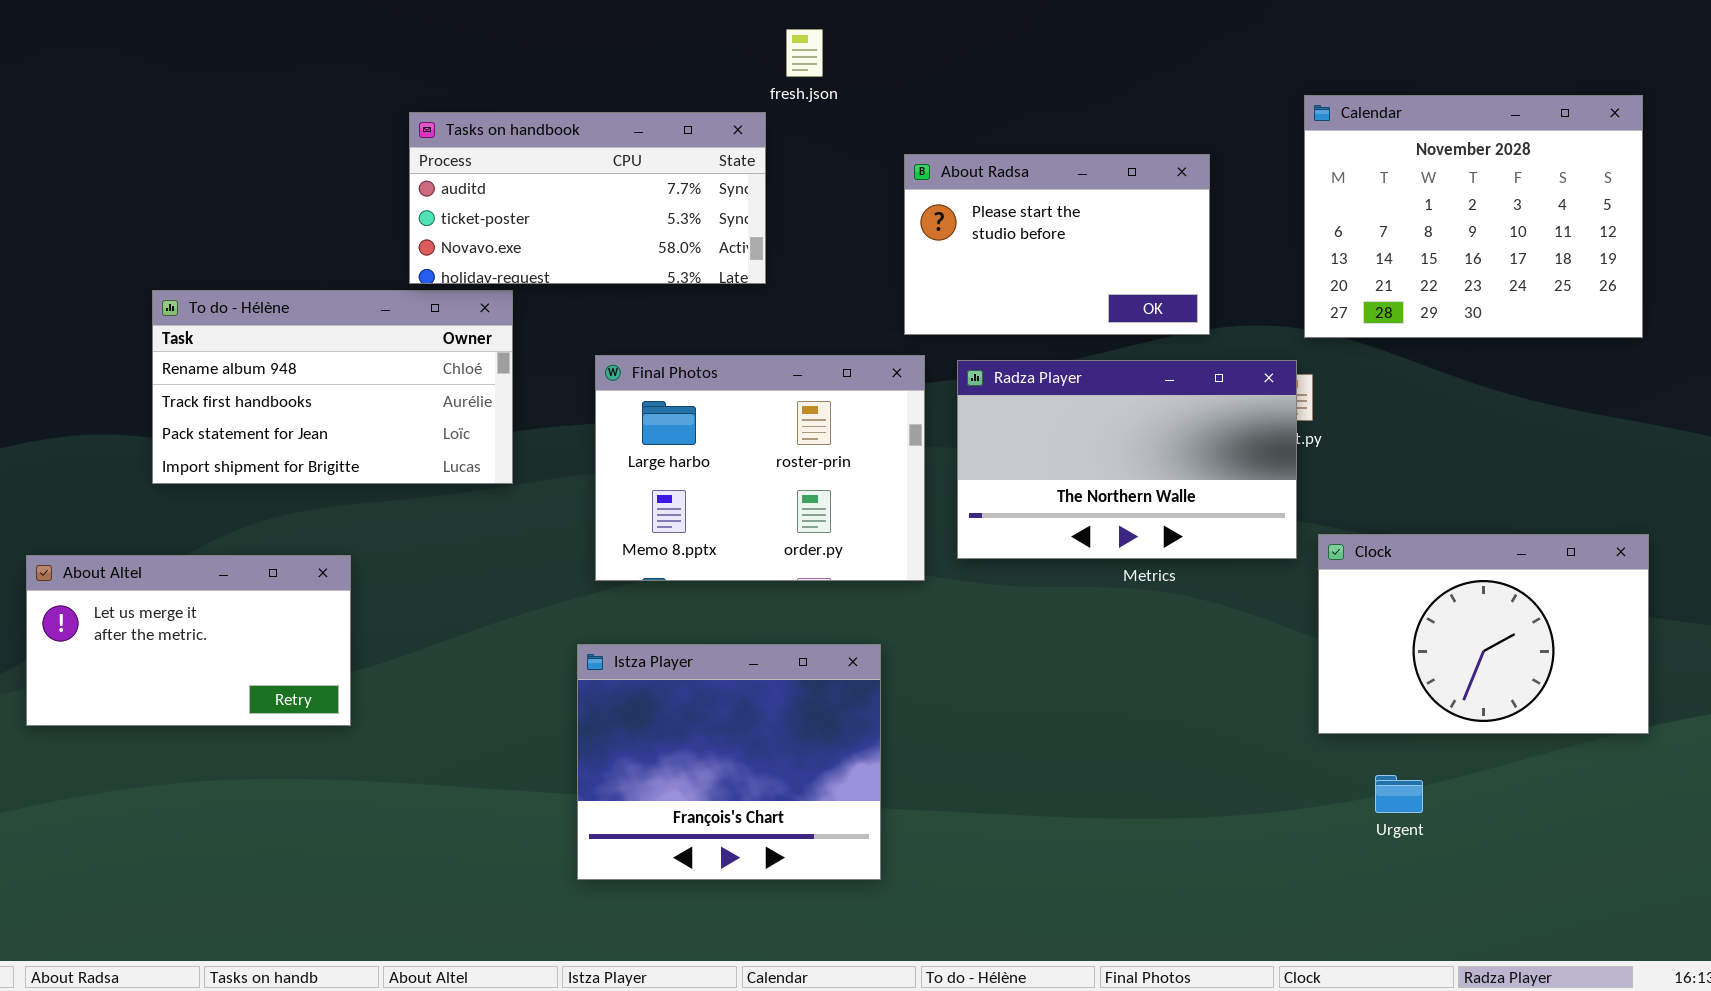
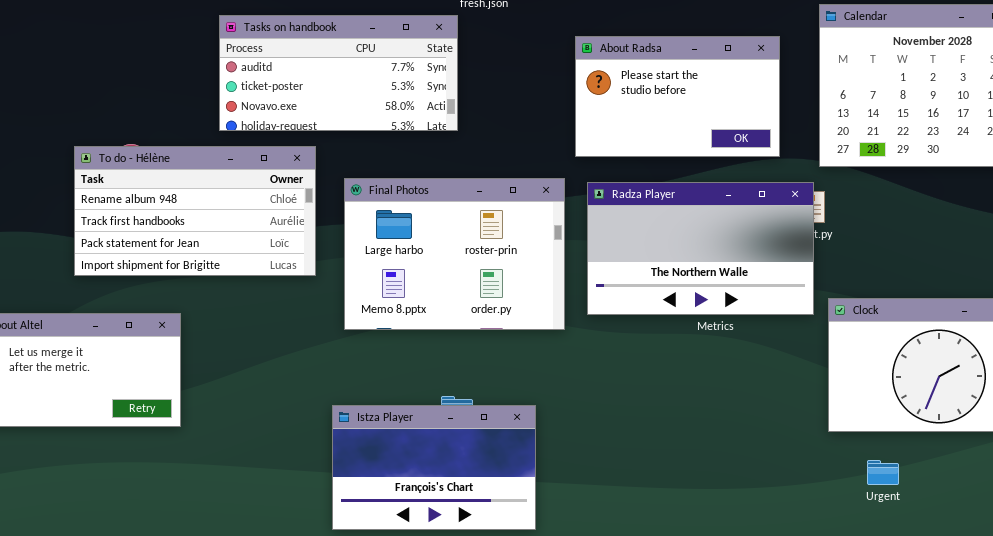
About Radsa: [904,154,1210,335] -> [575,36,780,157], moved
To do - Hélène: [152,290,513,484] -> [74,146,316,276], moved
Istza Player: [577,644,881,880] -> [332,405,536,530], resized

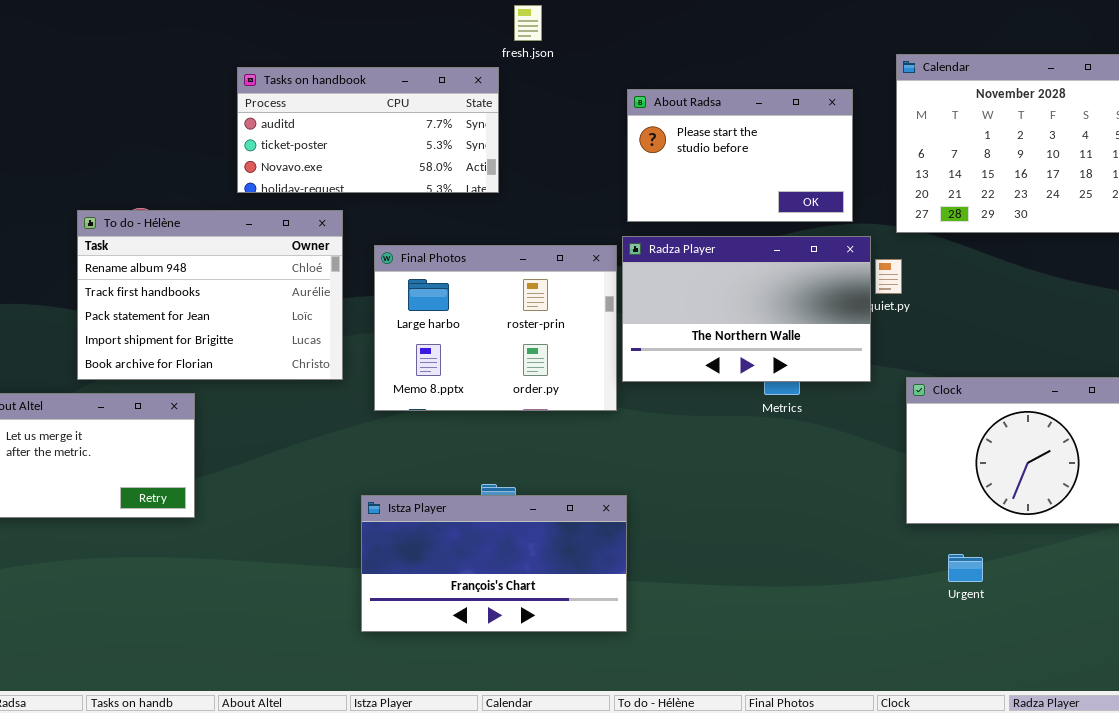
To do - Hélène: [74,146,316,276] -> [77,210,343,380], resized
Radza Player: [587,182,814,315] -> [622,236,871,382], moved
Istza Player: [332,405,536,530] -> [361,495,627,632], resized

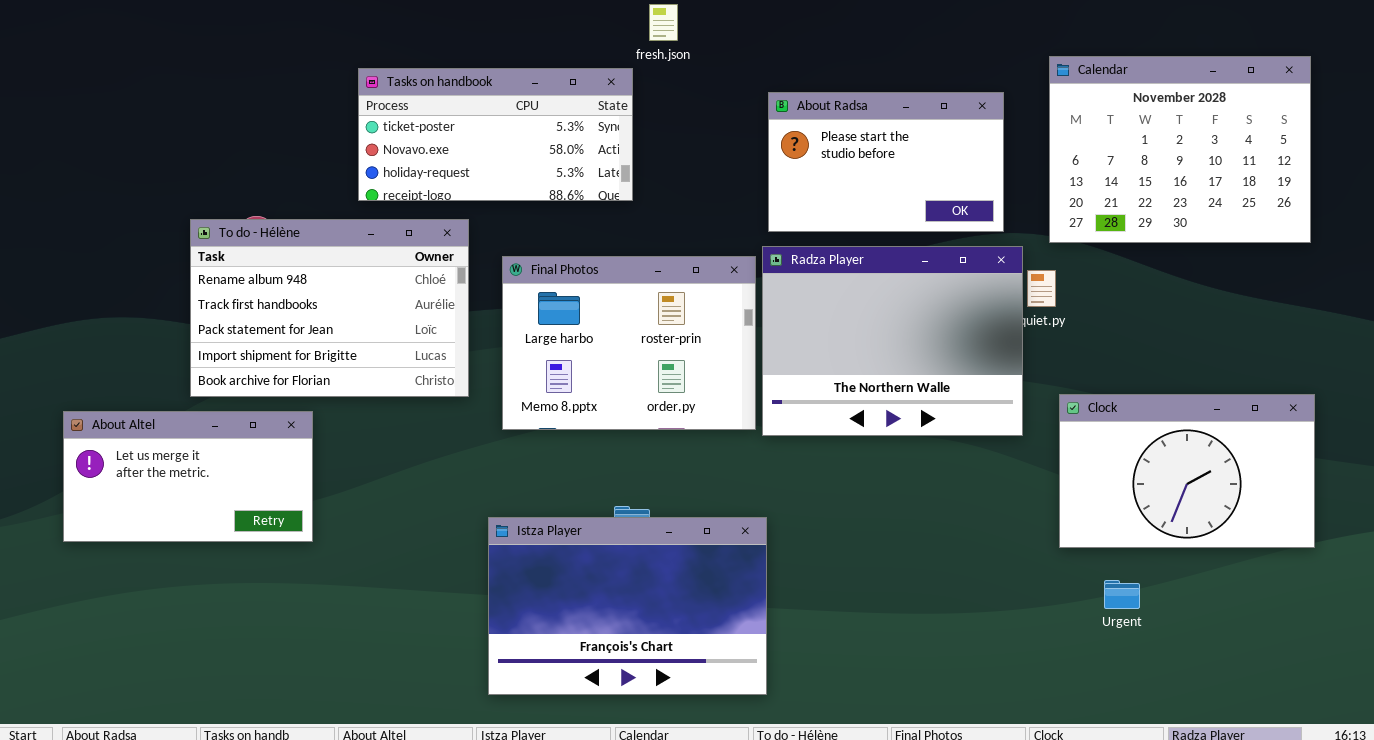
Tasks on handbook: [237,67,499,193] -> [358,68,633,201], scrolled down 1 row
Radza Player: [622,236,871,382] -> [762,246,1023,436], resized
Istza Player: [361,495,627,632] -> [488,517,767,695], resized

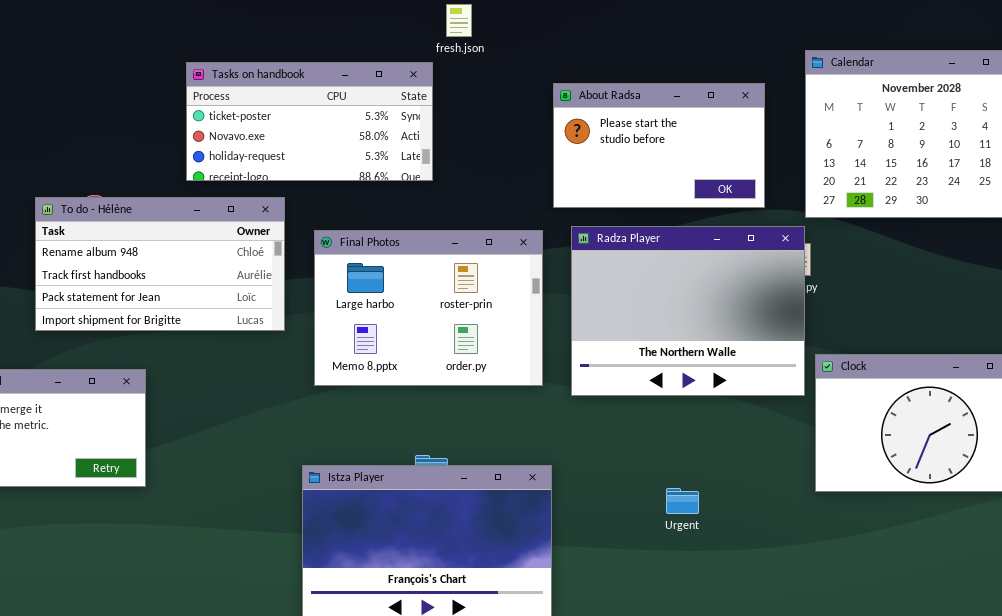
To do - Hélène: [190,219,469,397] -> [35,197,285,331], resized
Radza Player: [762,246,1023,436] -> [571,226,805,396], moved
Urgent: [1104,580,1140,609] -> [666,488,699,514], moved

